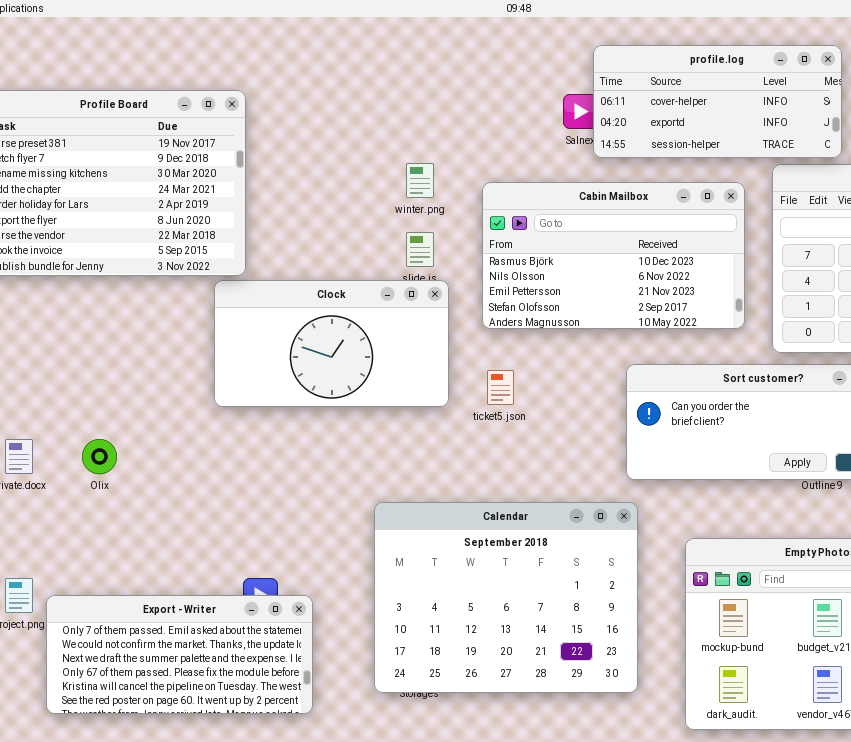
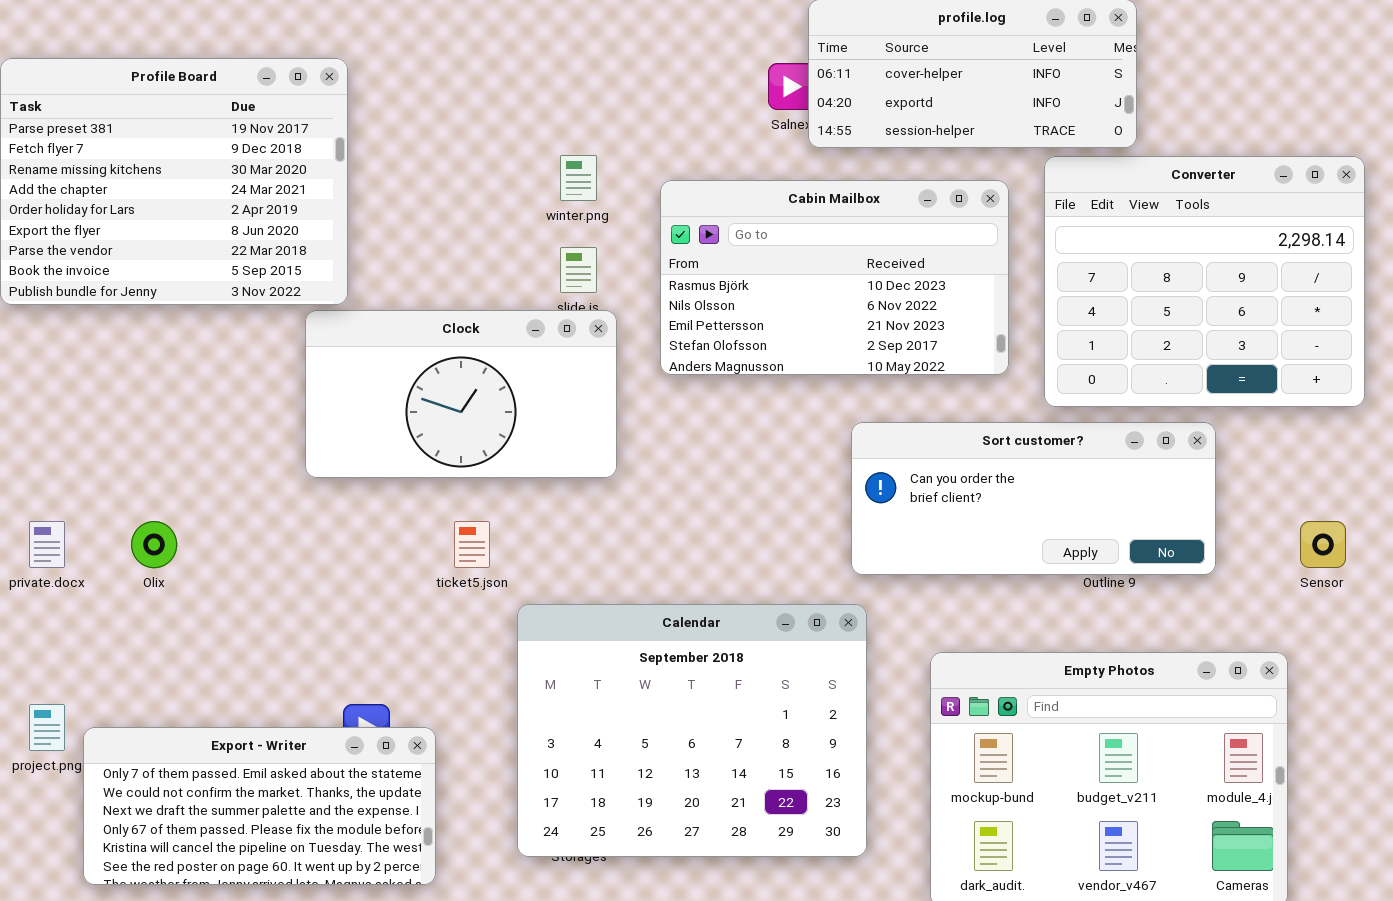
ticket5.json: [487,370,514,405] -> [454,521,490,568], moved

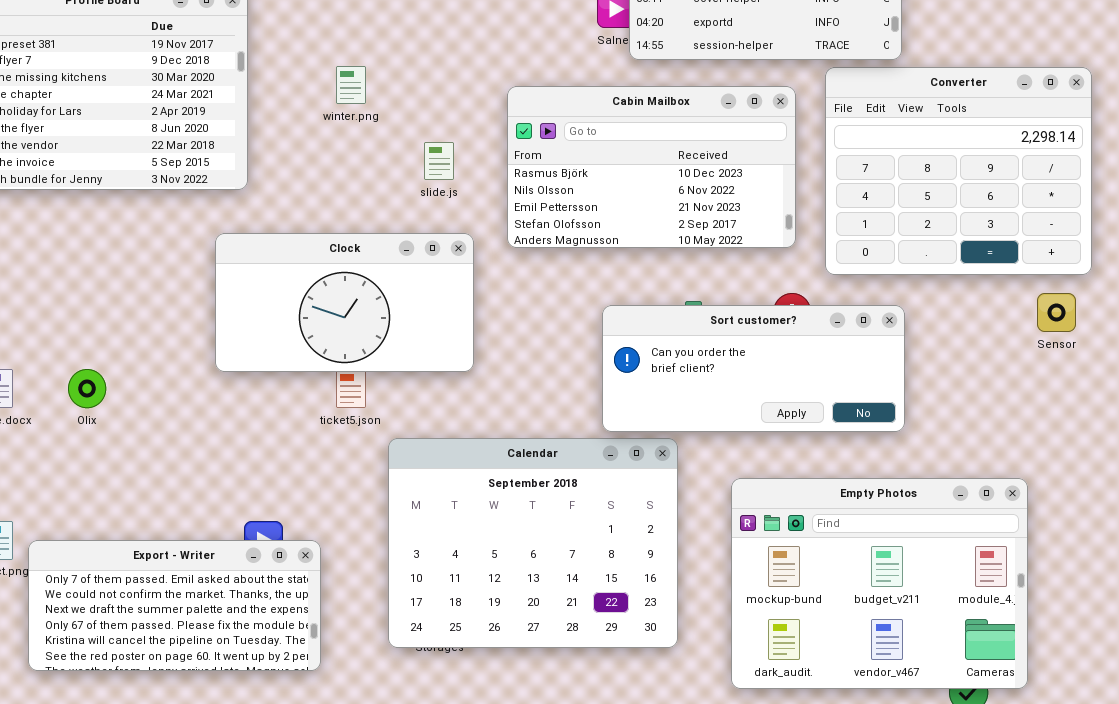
winter.png: [560,155,597,201] -> [336,66,366,104], moved
Clock: [305,310,617,478] -> [215,233,474,372], moved
Sort customer?: [851,422,1216,575] -> [602,305,905,432], moved
Sensor: [1300,521,1346,568] -> [1037,293,1076,332], moved

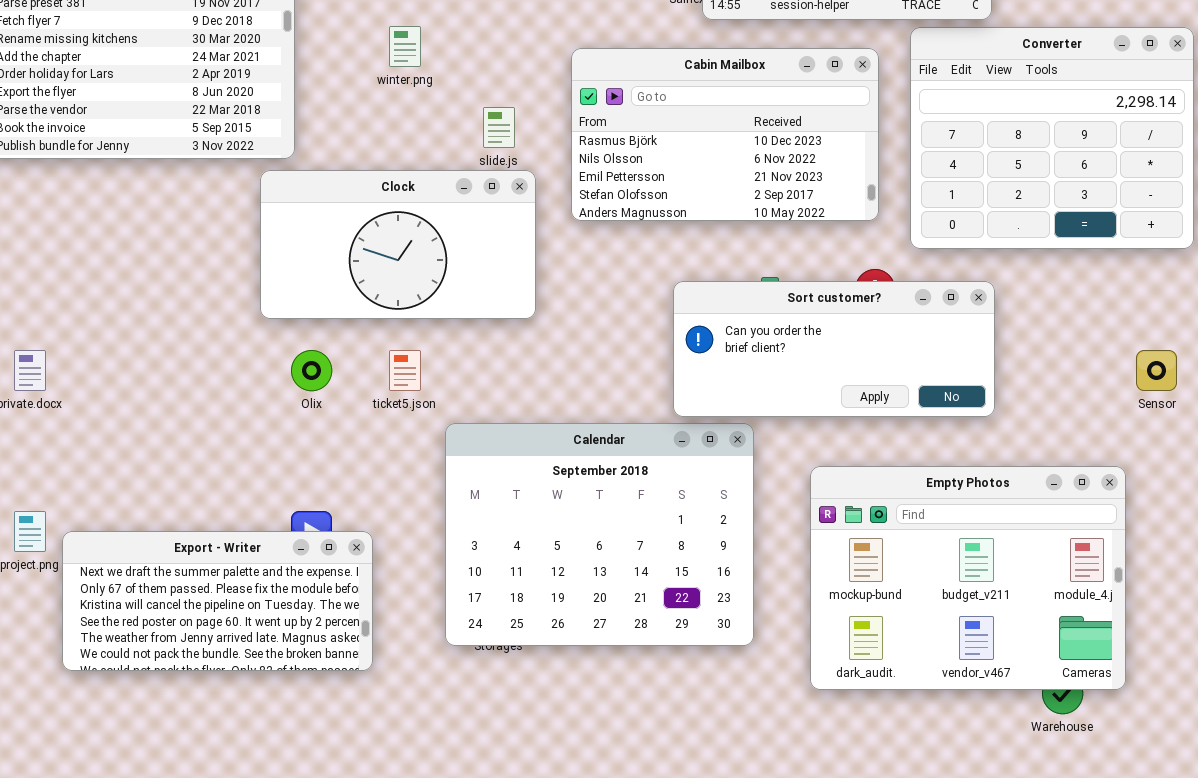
Clock: [215,233,474,372] -> [260,170,536,319], moved
Sensor: [1037,293,1076,332] -> [1136,350,1177,391], moved
Olix: [68,369,106,408] -> [291,350,332,391], moved
Export - Writer: [28,540,321,671] -> [62,531,373,671], scrolled down 2 rows

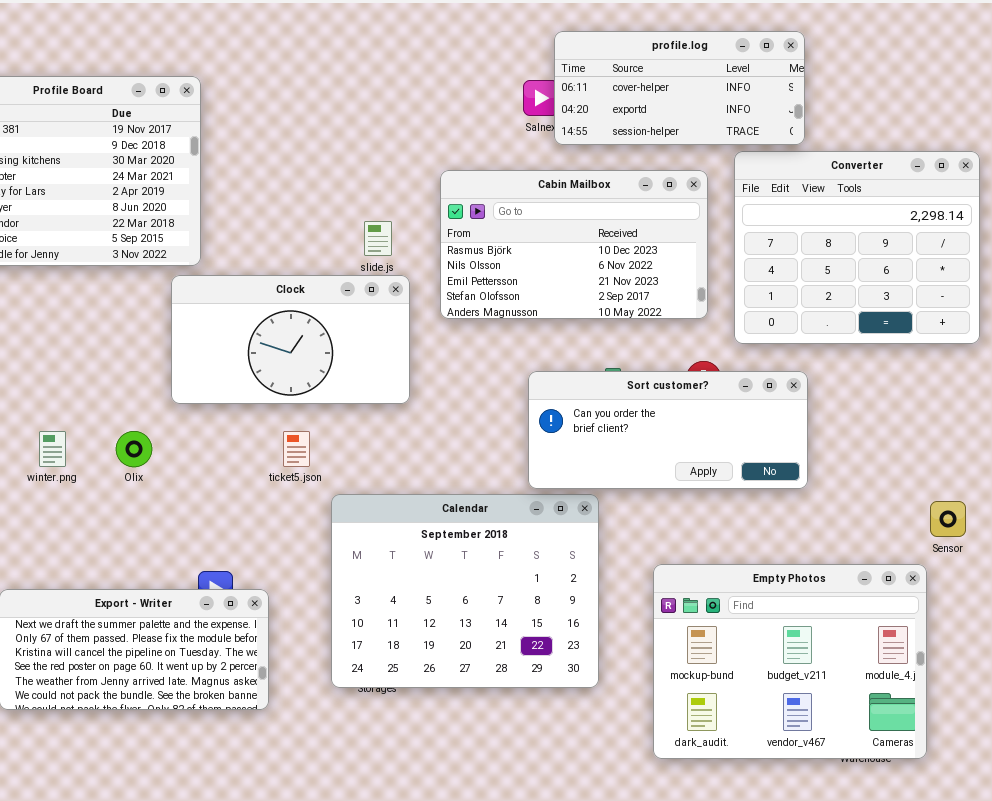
winter.png: [389,26,421,67] -> [39,431,66,467], moved
Olix: [291,350,332,391] -> [116,431,152,467], moved
Sensor: [1136,350,1177,391] -> [930,501,966,537], moved
Empty Photos: [810,466,1126,690] -> [653,564,927,759], moved

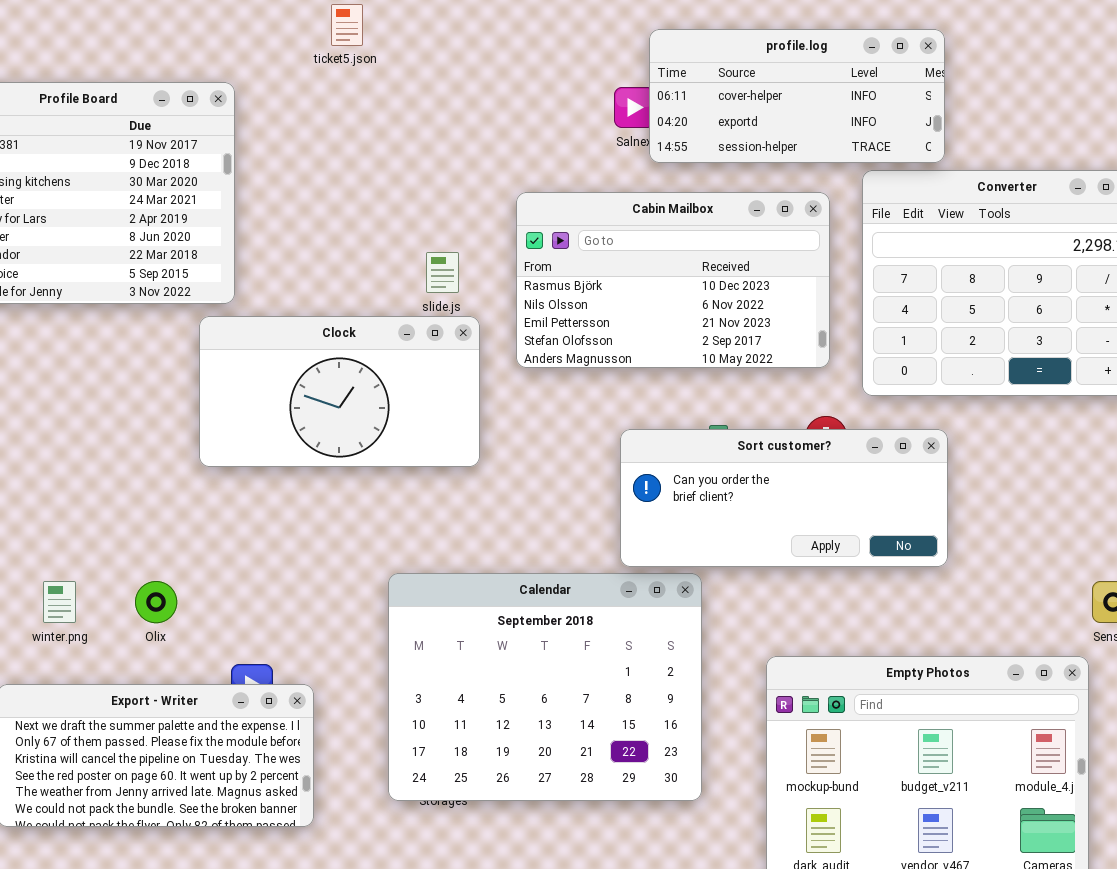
winter.png: [39,431,66,467] -> [43,581,76,623], moved
Olix: [116,431,152,467] -> [135,581,177,623], moved
ticket5.json: [283,431,310,467] -> [331,4,363,46], moved

